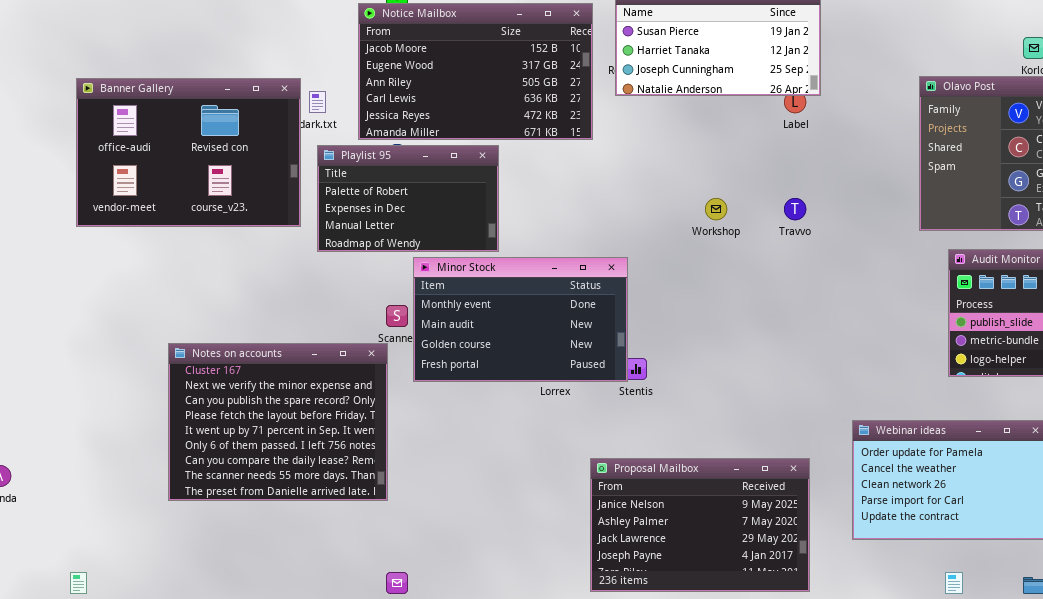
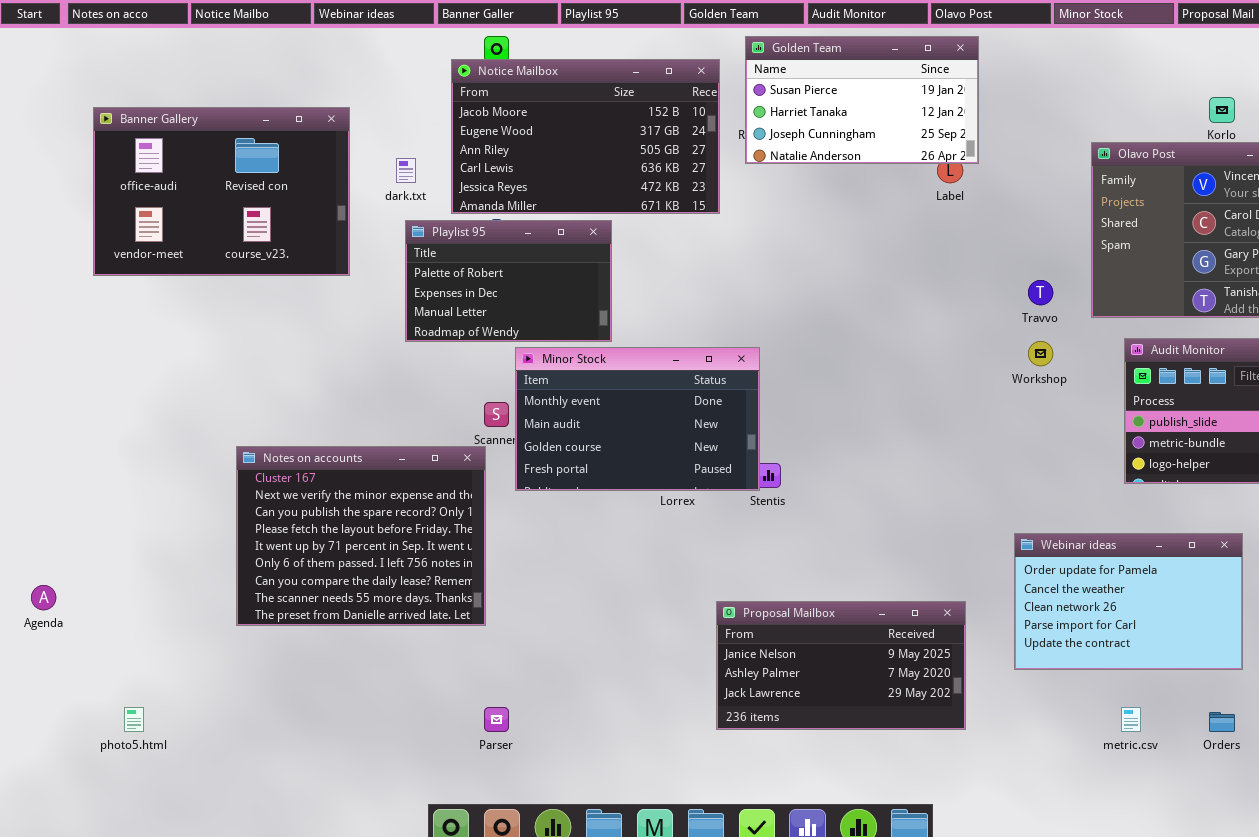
Banner Gallery: [76,78,301,227] -> [93,107,350,276], moved
Workshop: [705,198,727,220] -> [1028,341,1053,366], moved
Travvo: [784,198,806,220] -> [1028,280,1053,305], moved
Proposal Mailbox: [590,458,810,592] -> [716,601,966,730], resized

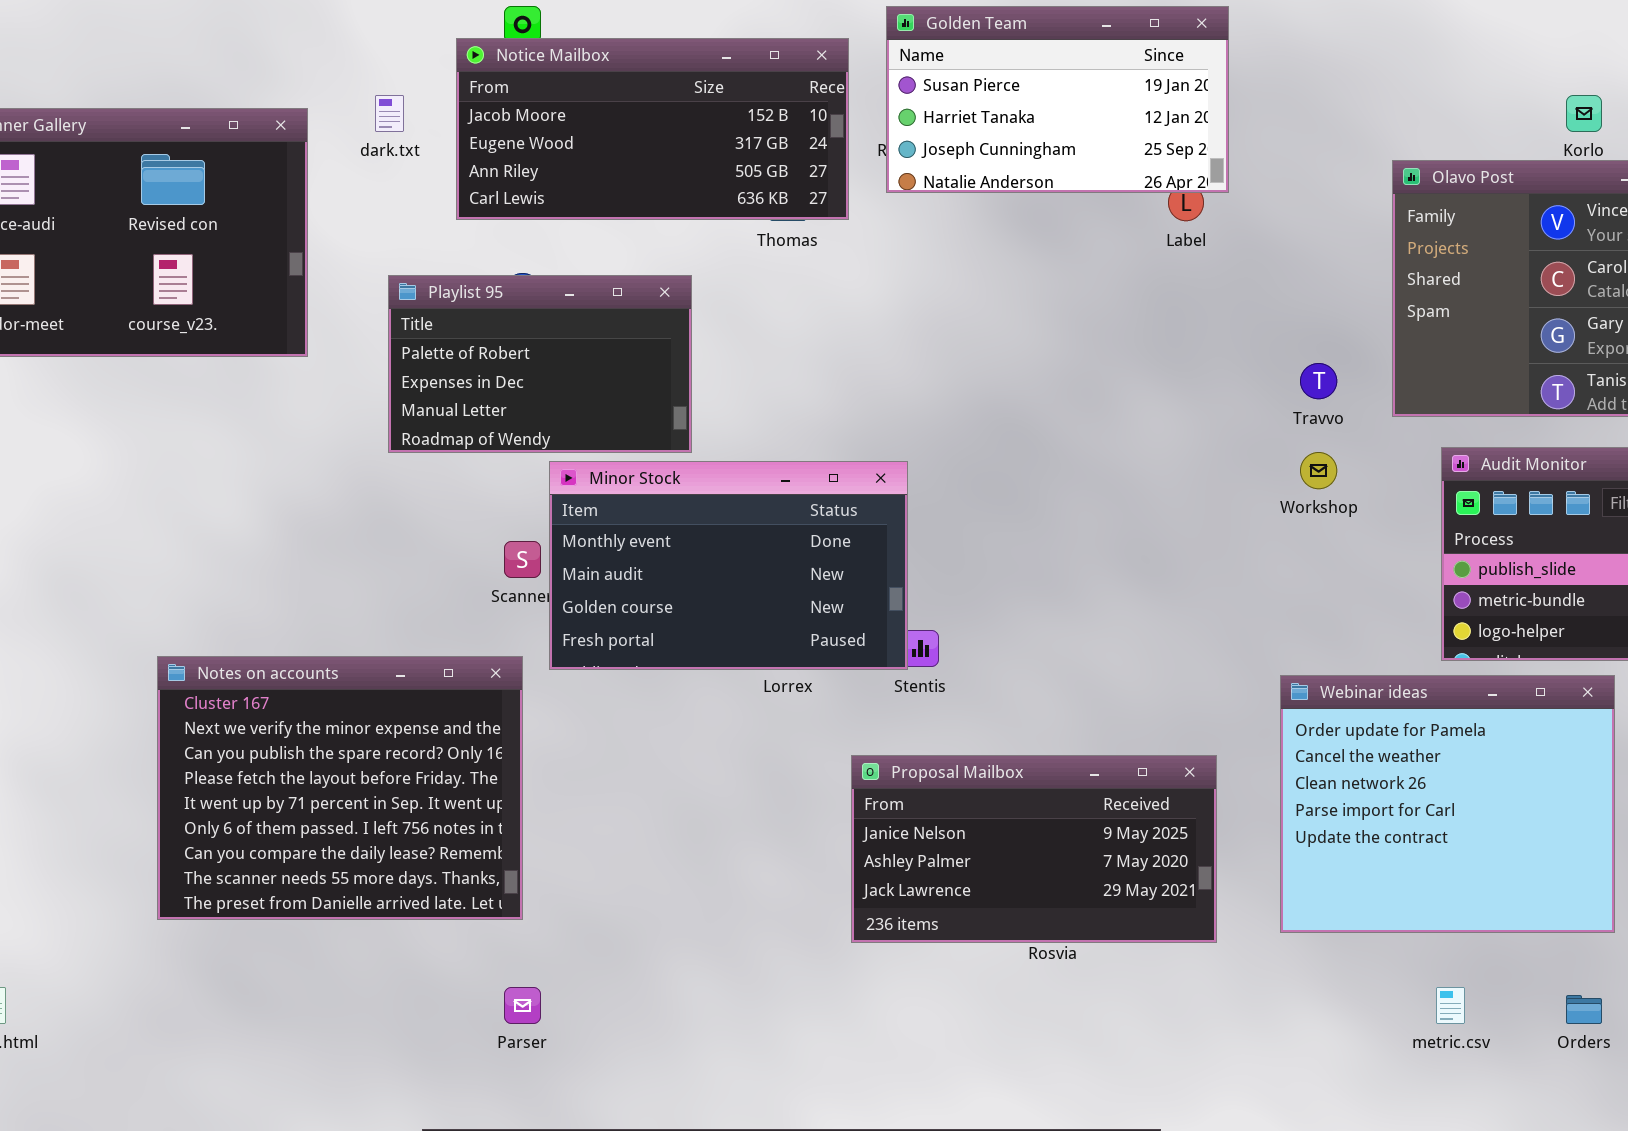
Notice Mailbox: [451,59,720,214] -> [456,38,849,220], resized
dark.txt: [396,158,416,183] -> [375,95,404,132], moved
Notes on accounts: [236,446,486,626] -> [157,656,523,920], moved
Webinar ideas: [1014,533,1243,670] -> [1280,675,1615,933], resized
Proposal Mailbox: [716,601,966,730] -> [851,755,1217,943], moved

